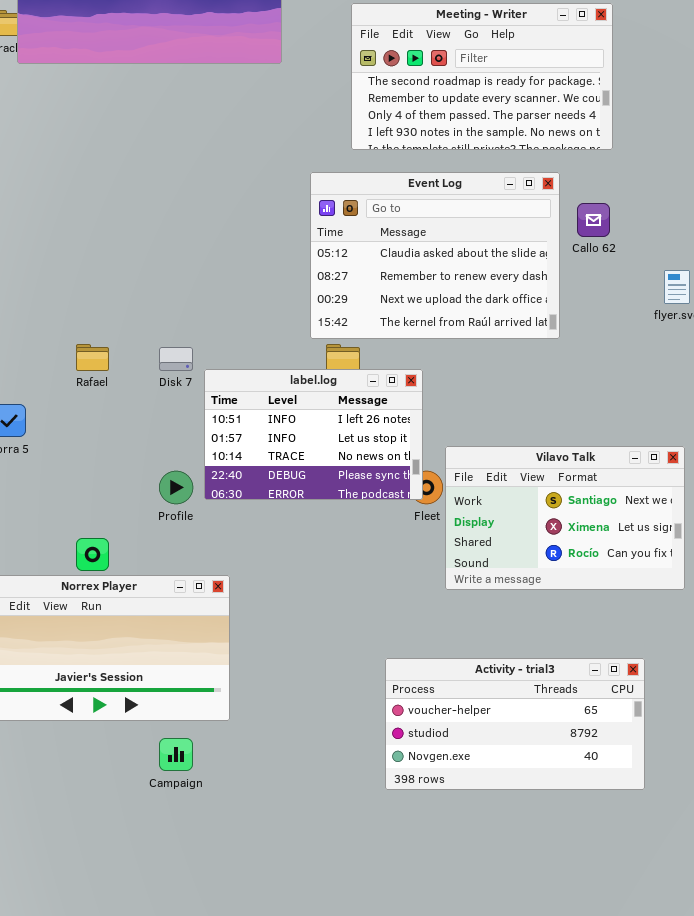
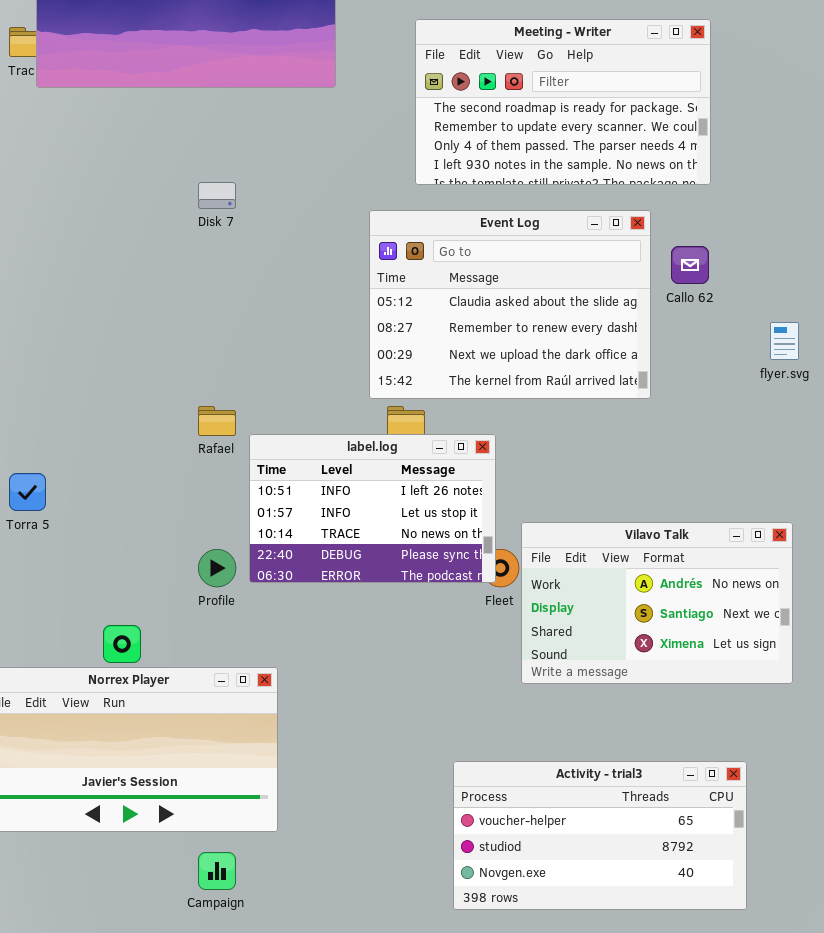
Rafael: [76,344,109,371] -> [198,406,236,436], moved
Disk 7: [159,347,193,371] -> [198,182,236,209], moved
Vilavo Talk: [445,446,685,590] -> [521,522,793,684], scrolled up 1 row

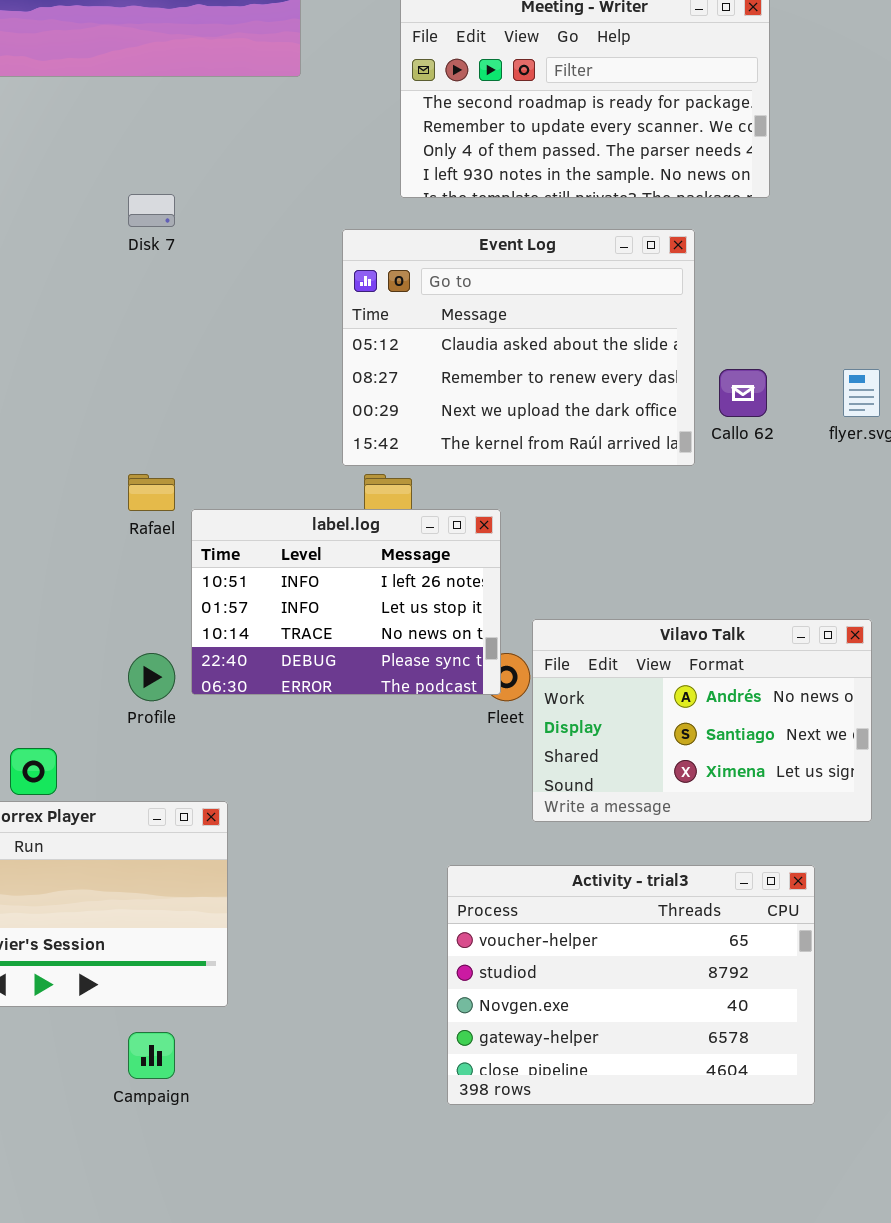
Callo 62: [671,246,709,284] -> [719,369,767,417], moved
Activity - trial3: [453,761,747,910] -> [447,865,815,1105], resized

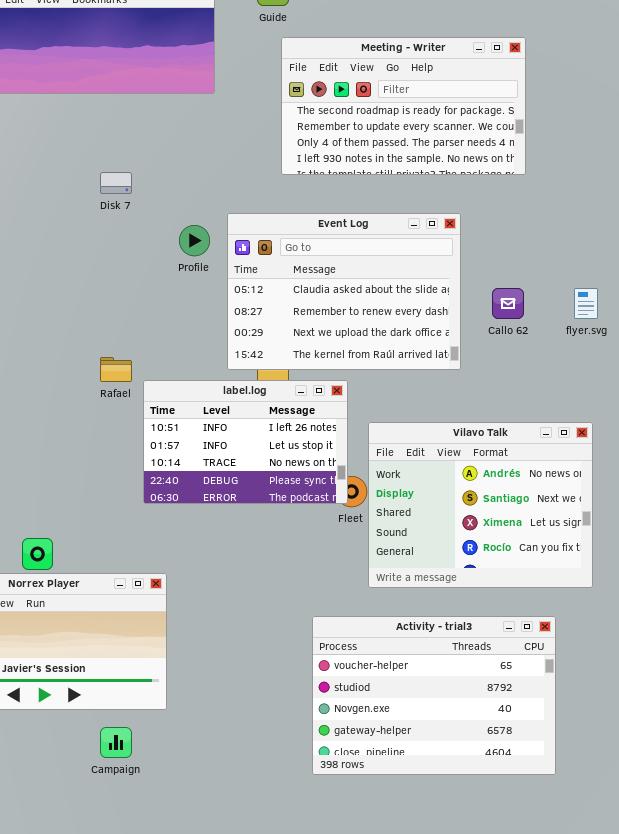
Event Log: [342,229,695,466] -> [227,213,461,370], moved
Vilavo Talk: [532,619,872,822] -> [368,422,593,588], resized
Profile: [128,653,175,701] -> [179,225,210,256], moved

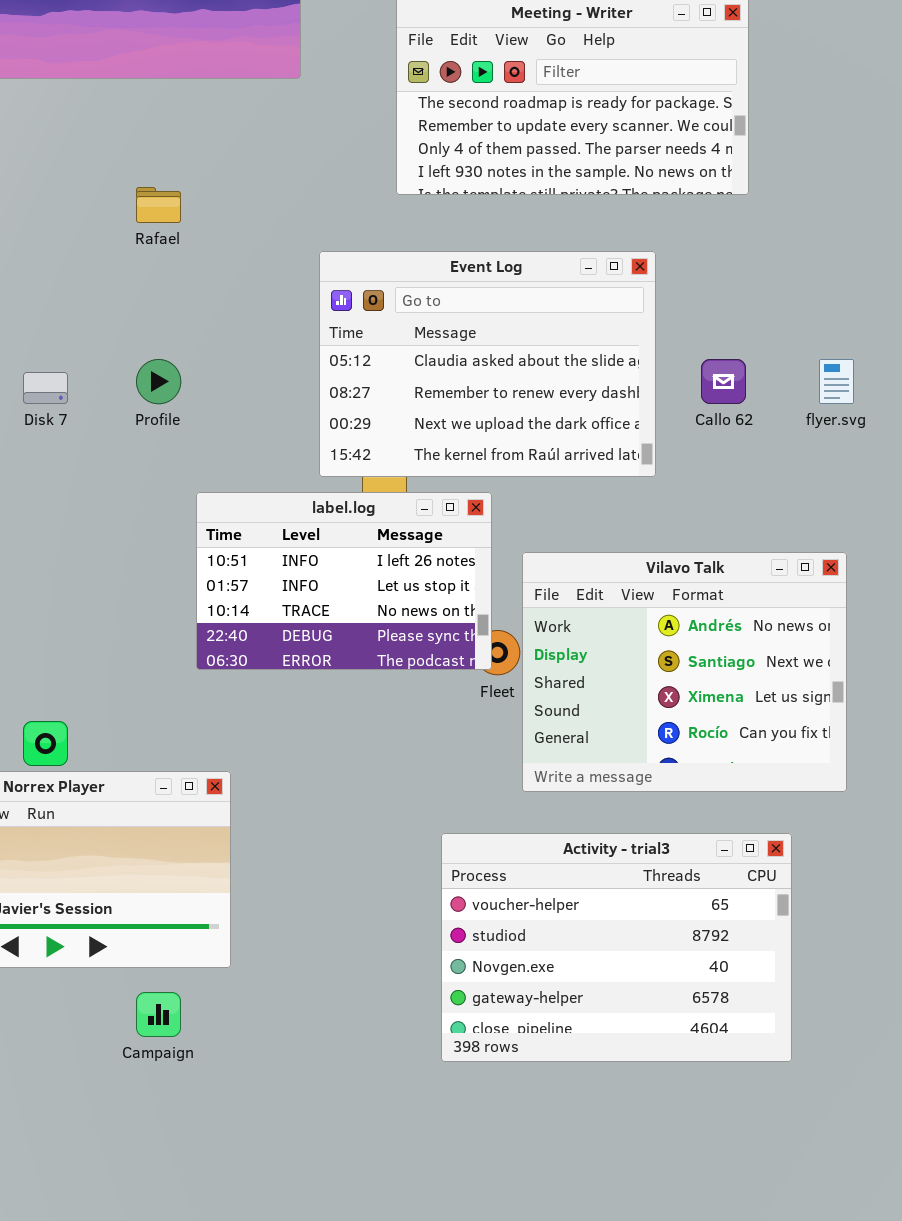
Disk 7: [100,172,132,194] -> [23,372,68,404], moved
Profile: [179,225,210,256] -> [136,359,181,404], moved
Rafael: [100,357,132,382] -> [136,187,181,223], moved

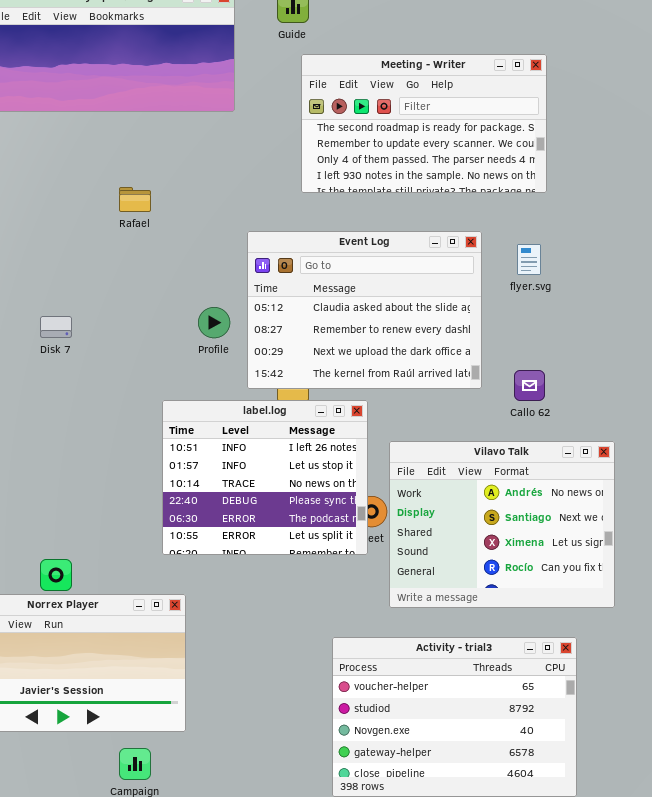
Profile: [136,359,181,404] -> [198,307,230,338], moved
Callo 62: [701,359,746,404] -> [514,370,545,401], moved
flyer.svg: [819,359,854,404] -> [517,244,541,275], moved
label.log: [196,492,492,670] -> [162,400,368,555], resized

